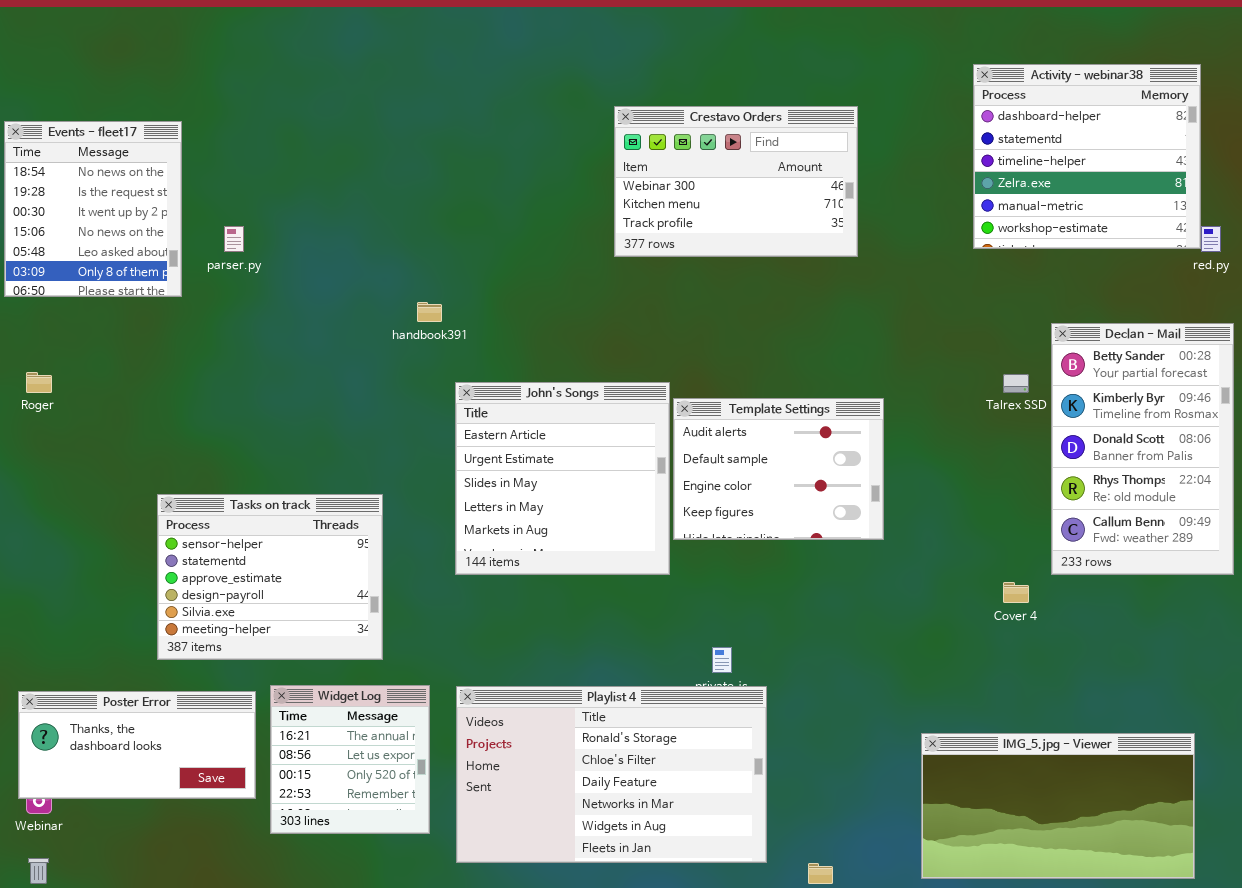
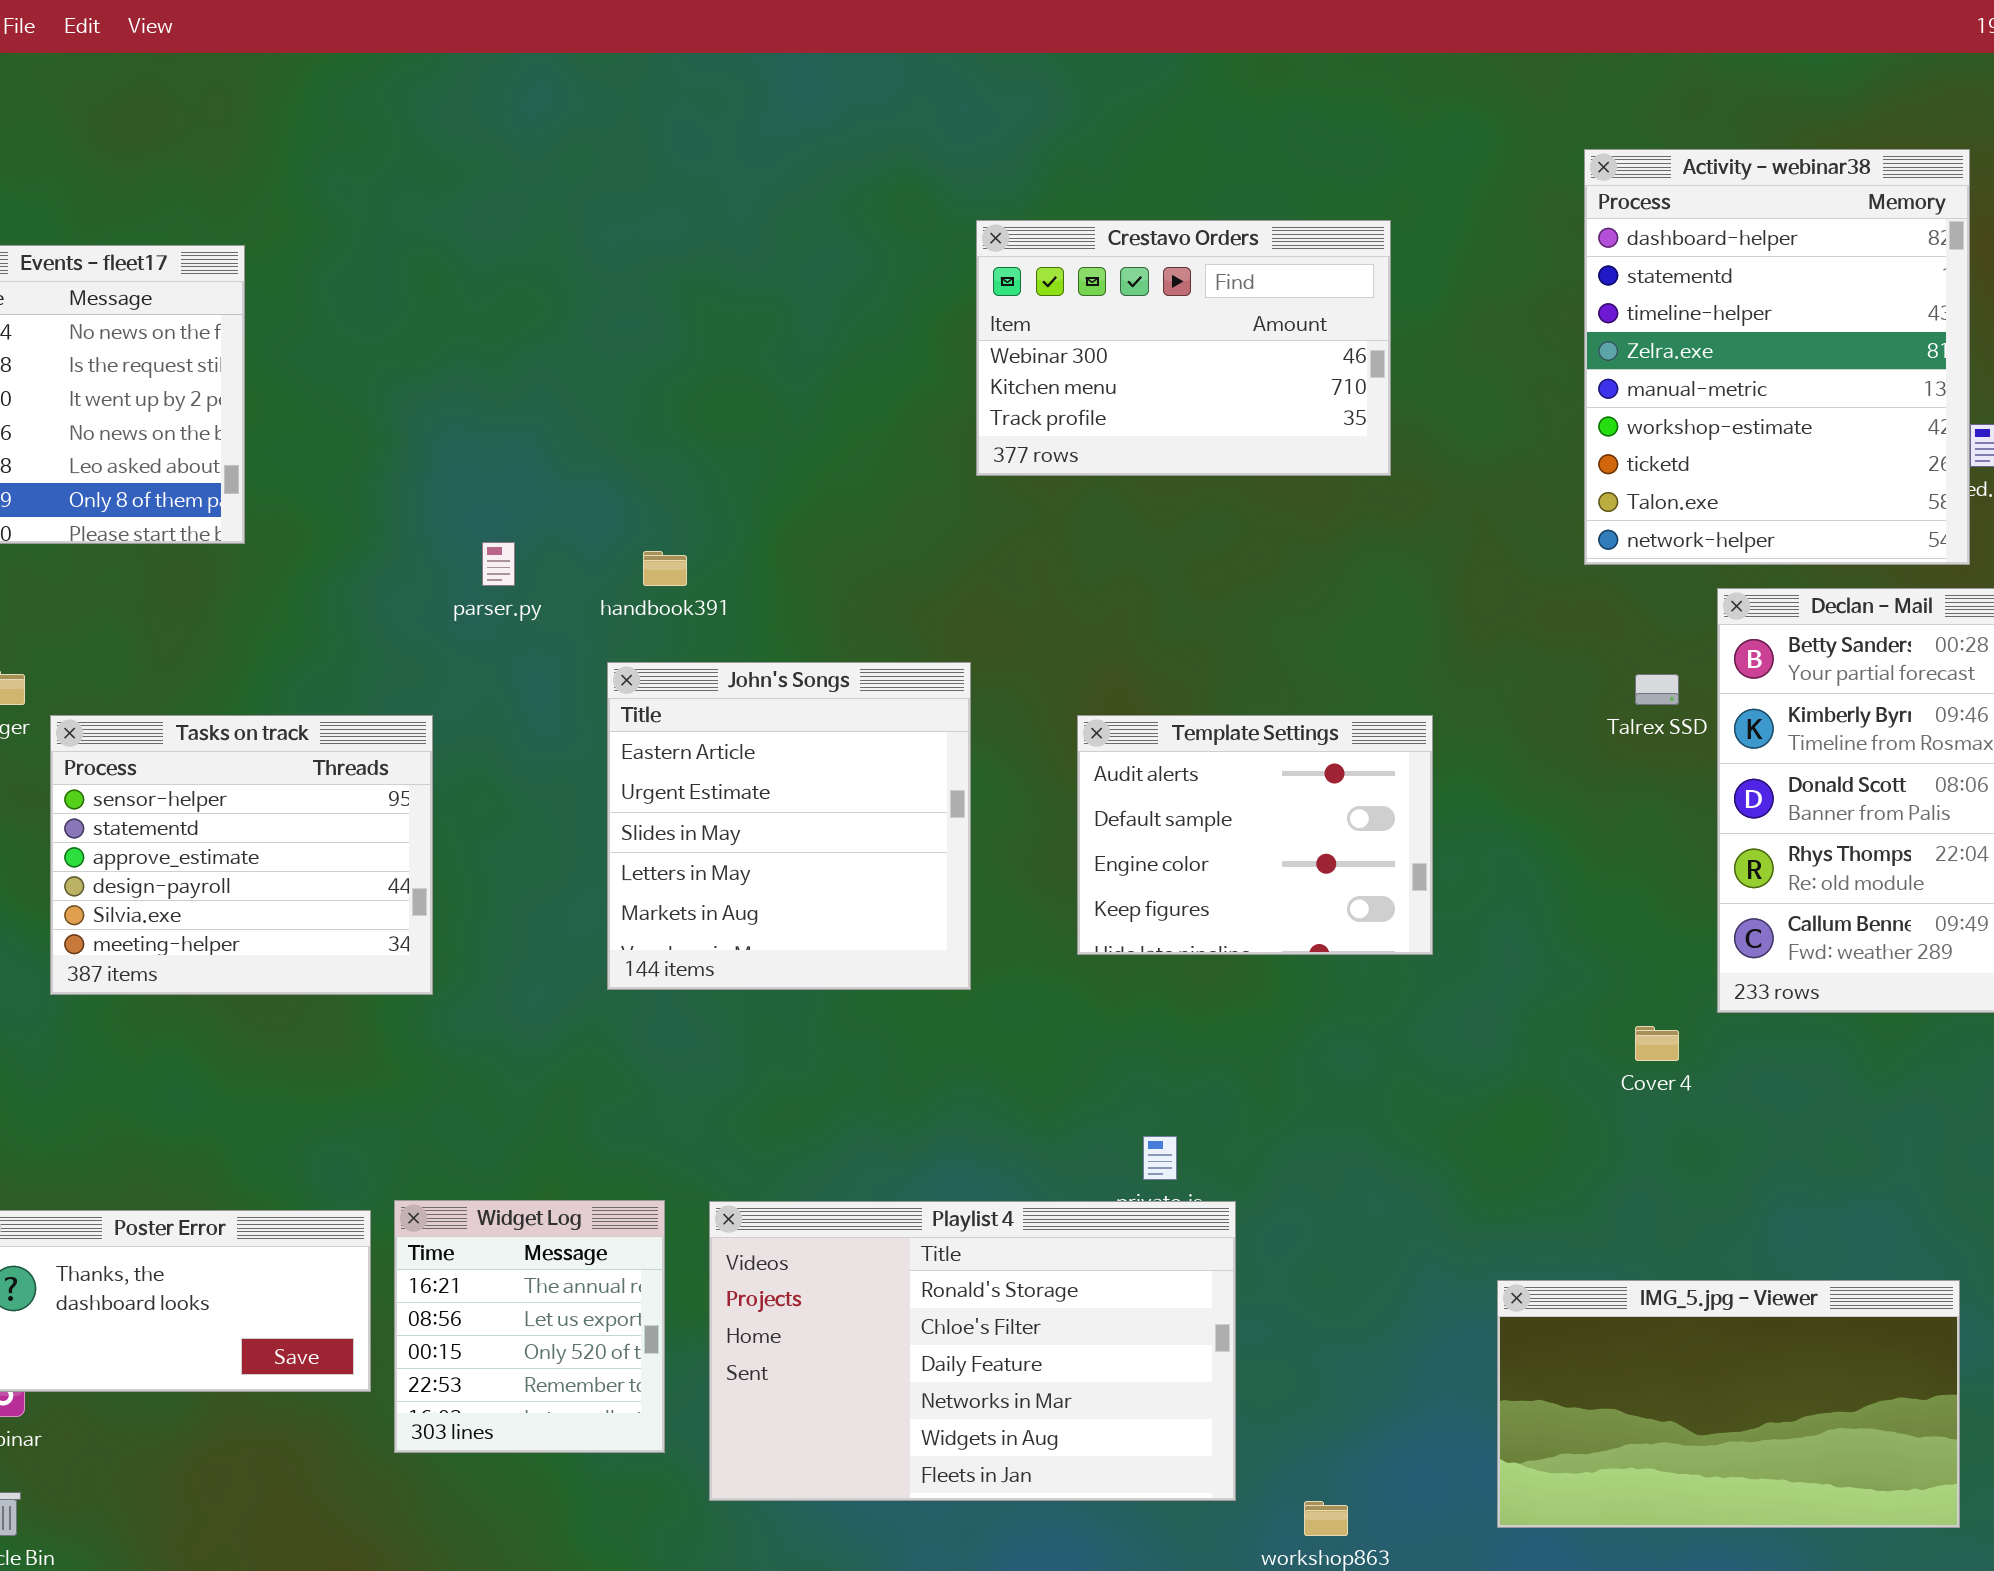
Activity - webinar38: [973,64,1201,249] -> [1584,149,1970,565], resized
parser.py: [224,226,244,252] -> [482,542,515,586], moved
John's Songs: [455,382,670,575] -> [607,662,971,990], moved
Tasks on track: [157,494,383,660] -> [50,715,433,995], moved

